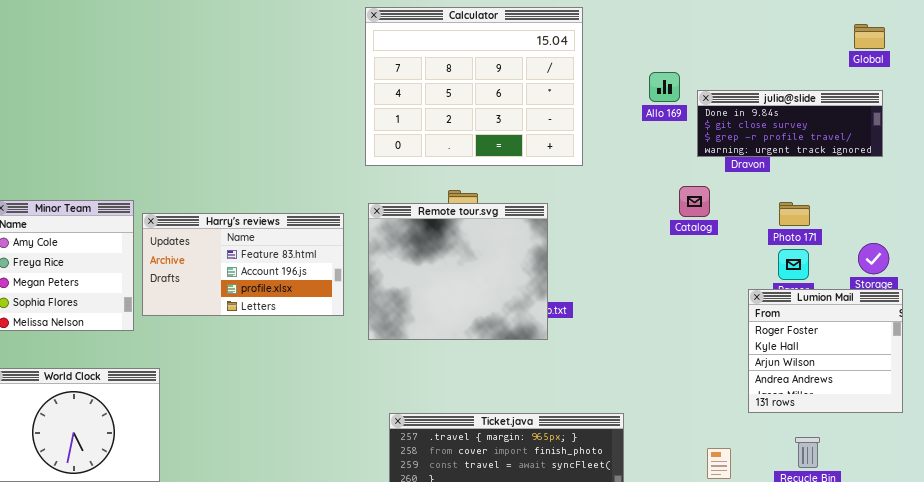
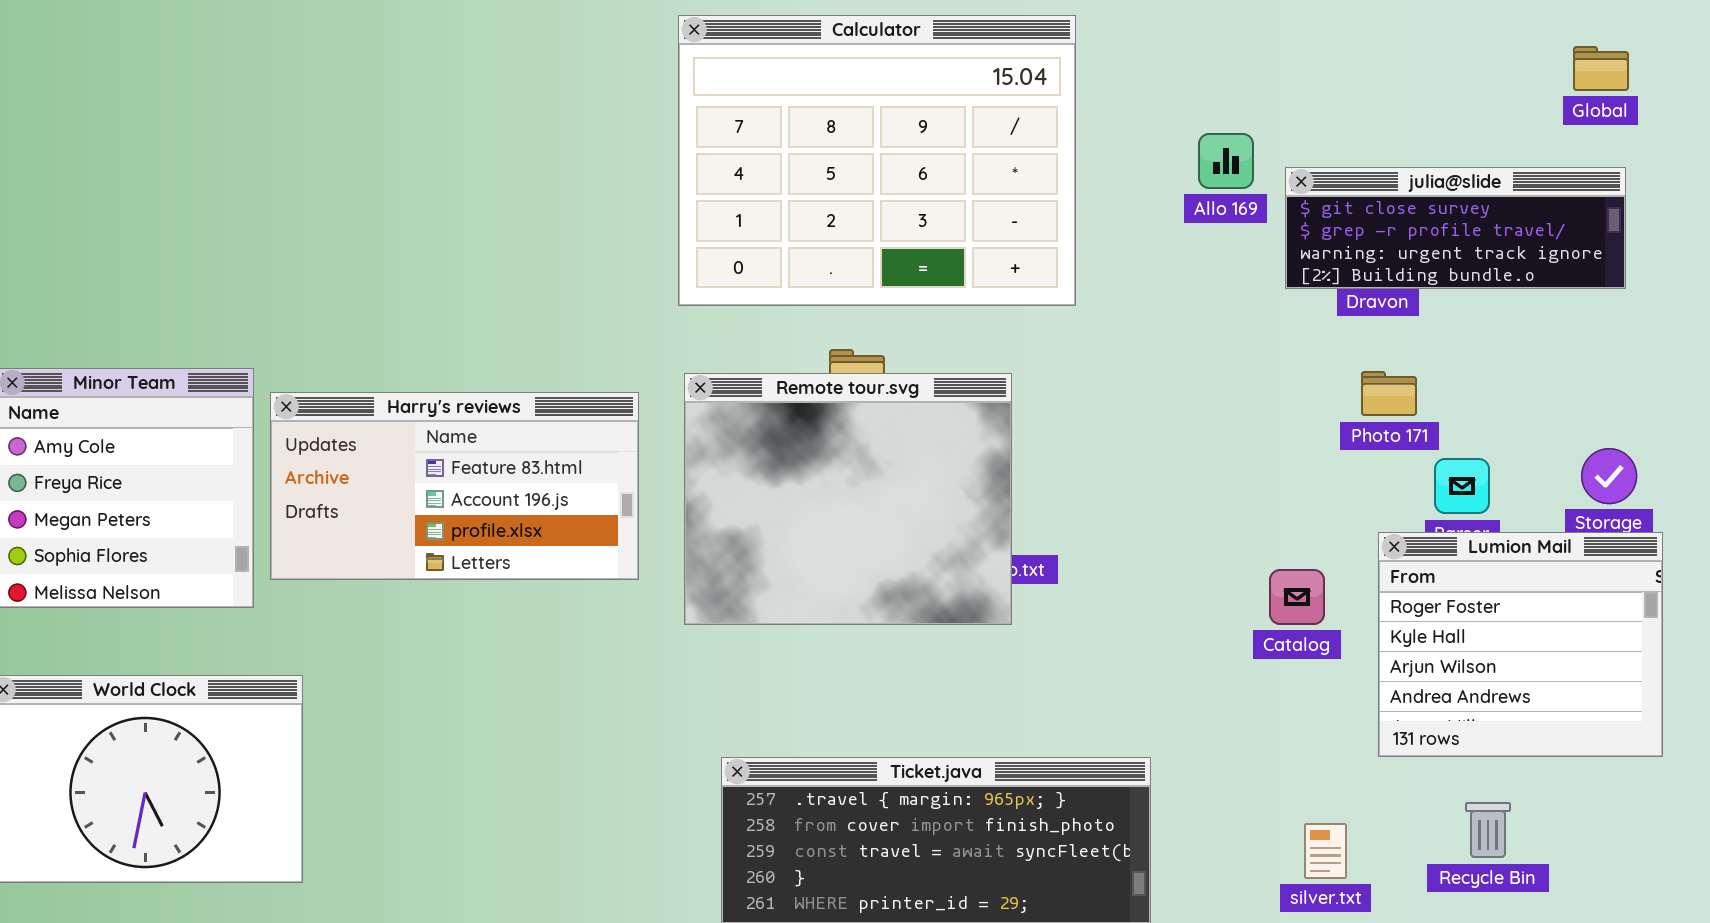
julia@slide: [697,90,883,157] -> [1285,167,1626,289], scrolled down 1 row
Catalog: [679,186,710,217] -> [1269,569,1325,625], moved
Photo 171: [779,202,810,226] -> [1361,371,1417,416], moved

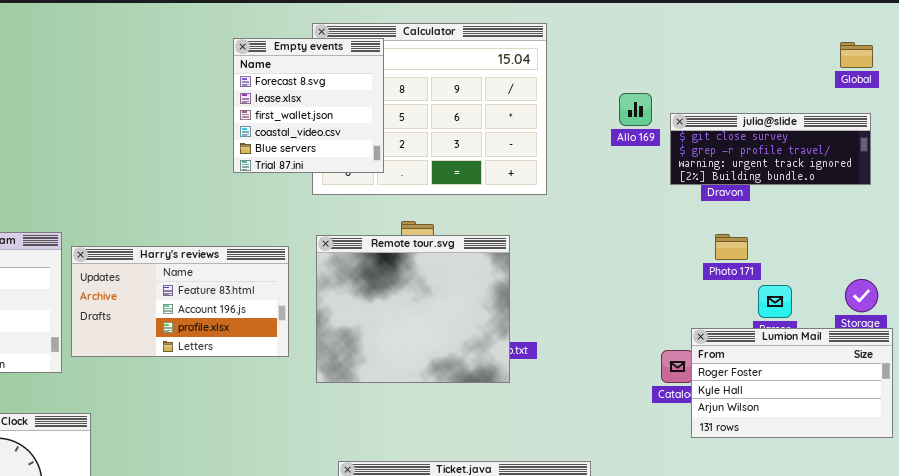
Empty events: none -> [233,38,384,173], opened
Lumion Mail: [1378,532,1663,757] -> [691,328,893,438], resized

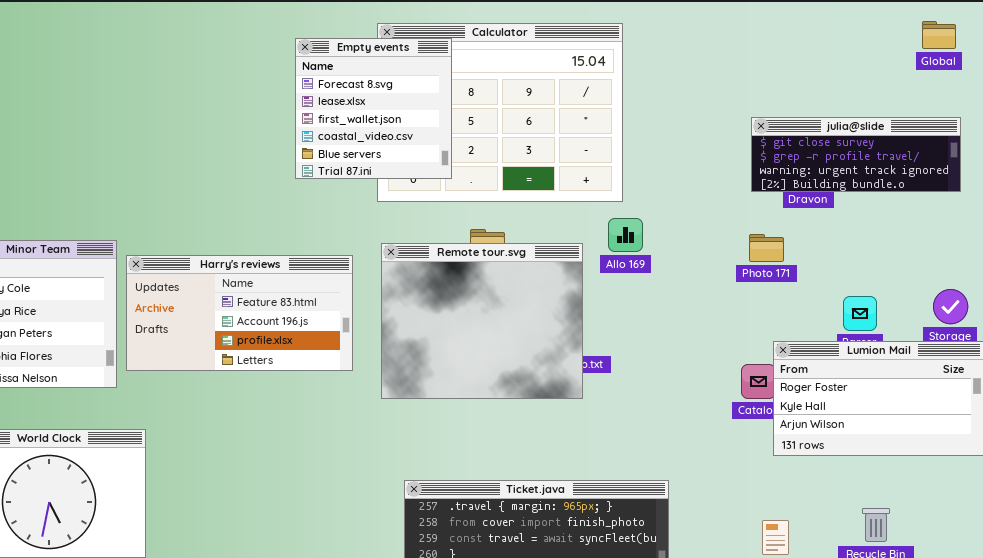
Global: [840,42,873,68] -> [922,21,956,49], moved
Allo 169: [619,93,652,126] -> [608,218,643,252], moved
Photo 171: [715,234,748,260] -> [749,234,784,262], moved

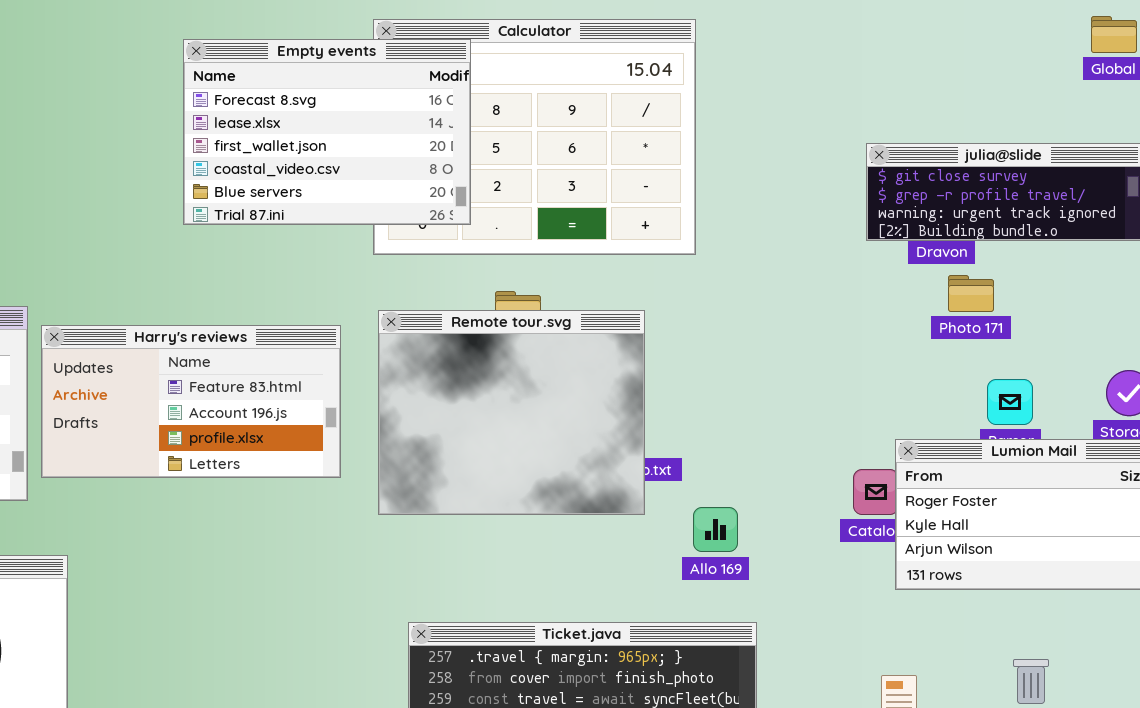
Empty events: [295,38,452,179] -> [183,39,471,225], resized
Allo 169: [608,218,643,252] -> [693,507,738,552], moved
Photo 171: [749,234,784,262] -> [948,275,994,312], moved

